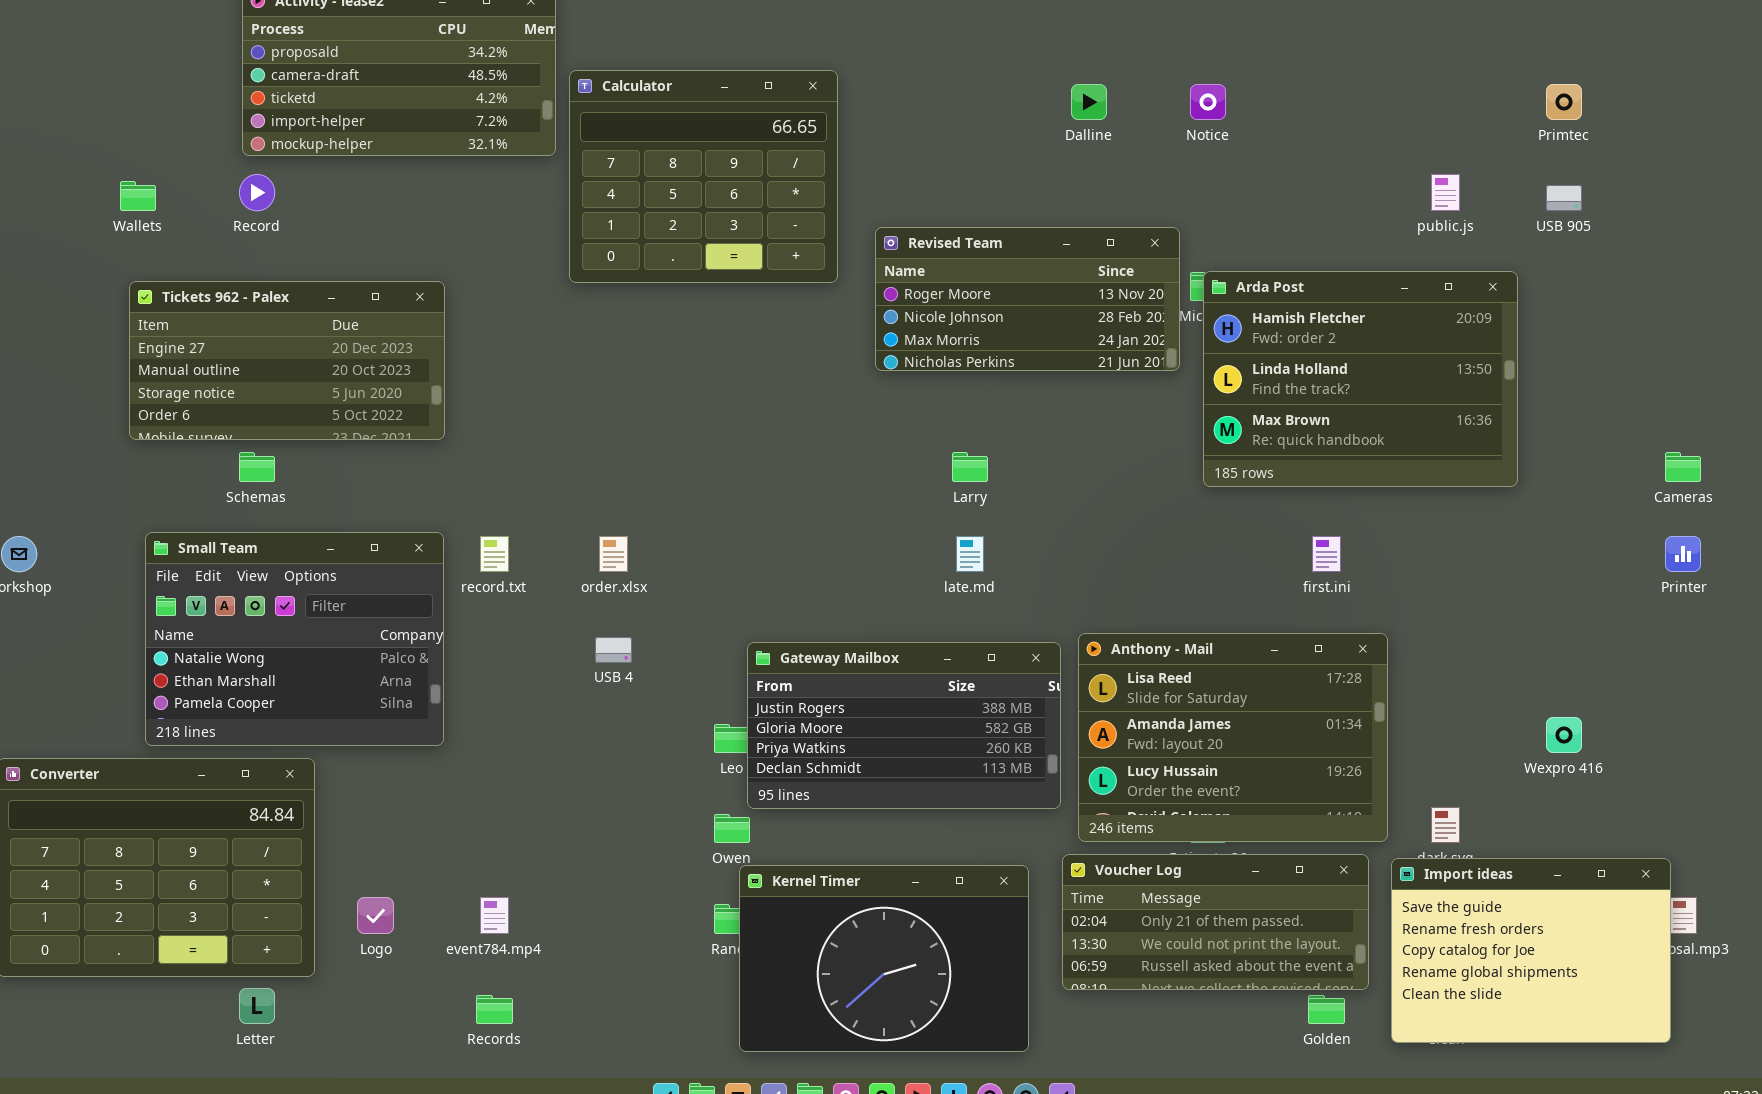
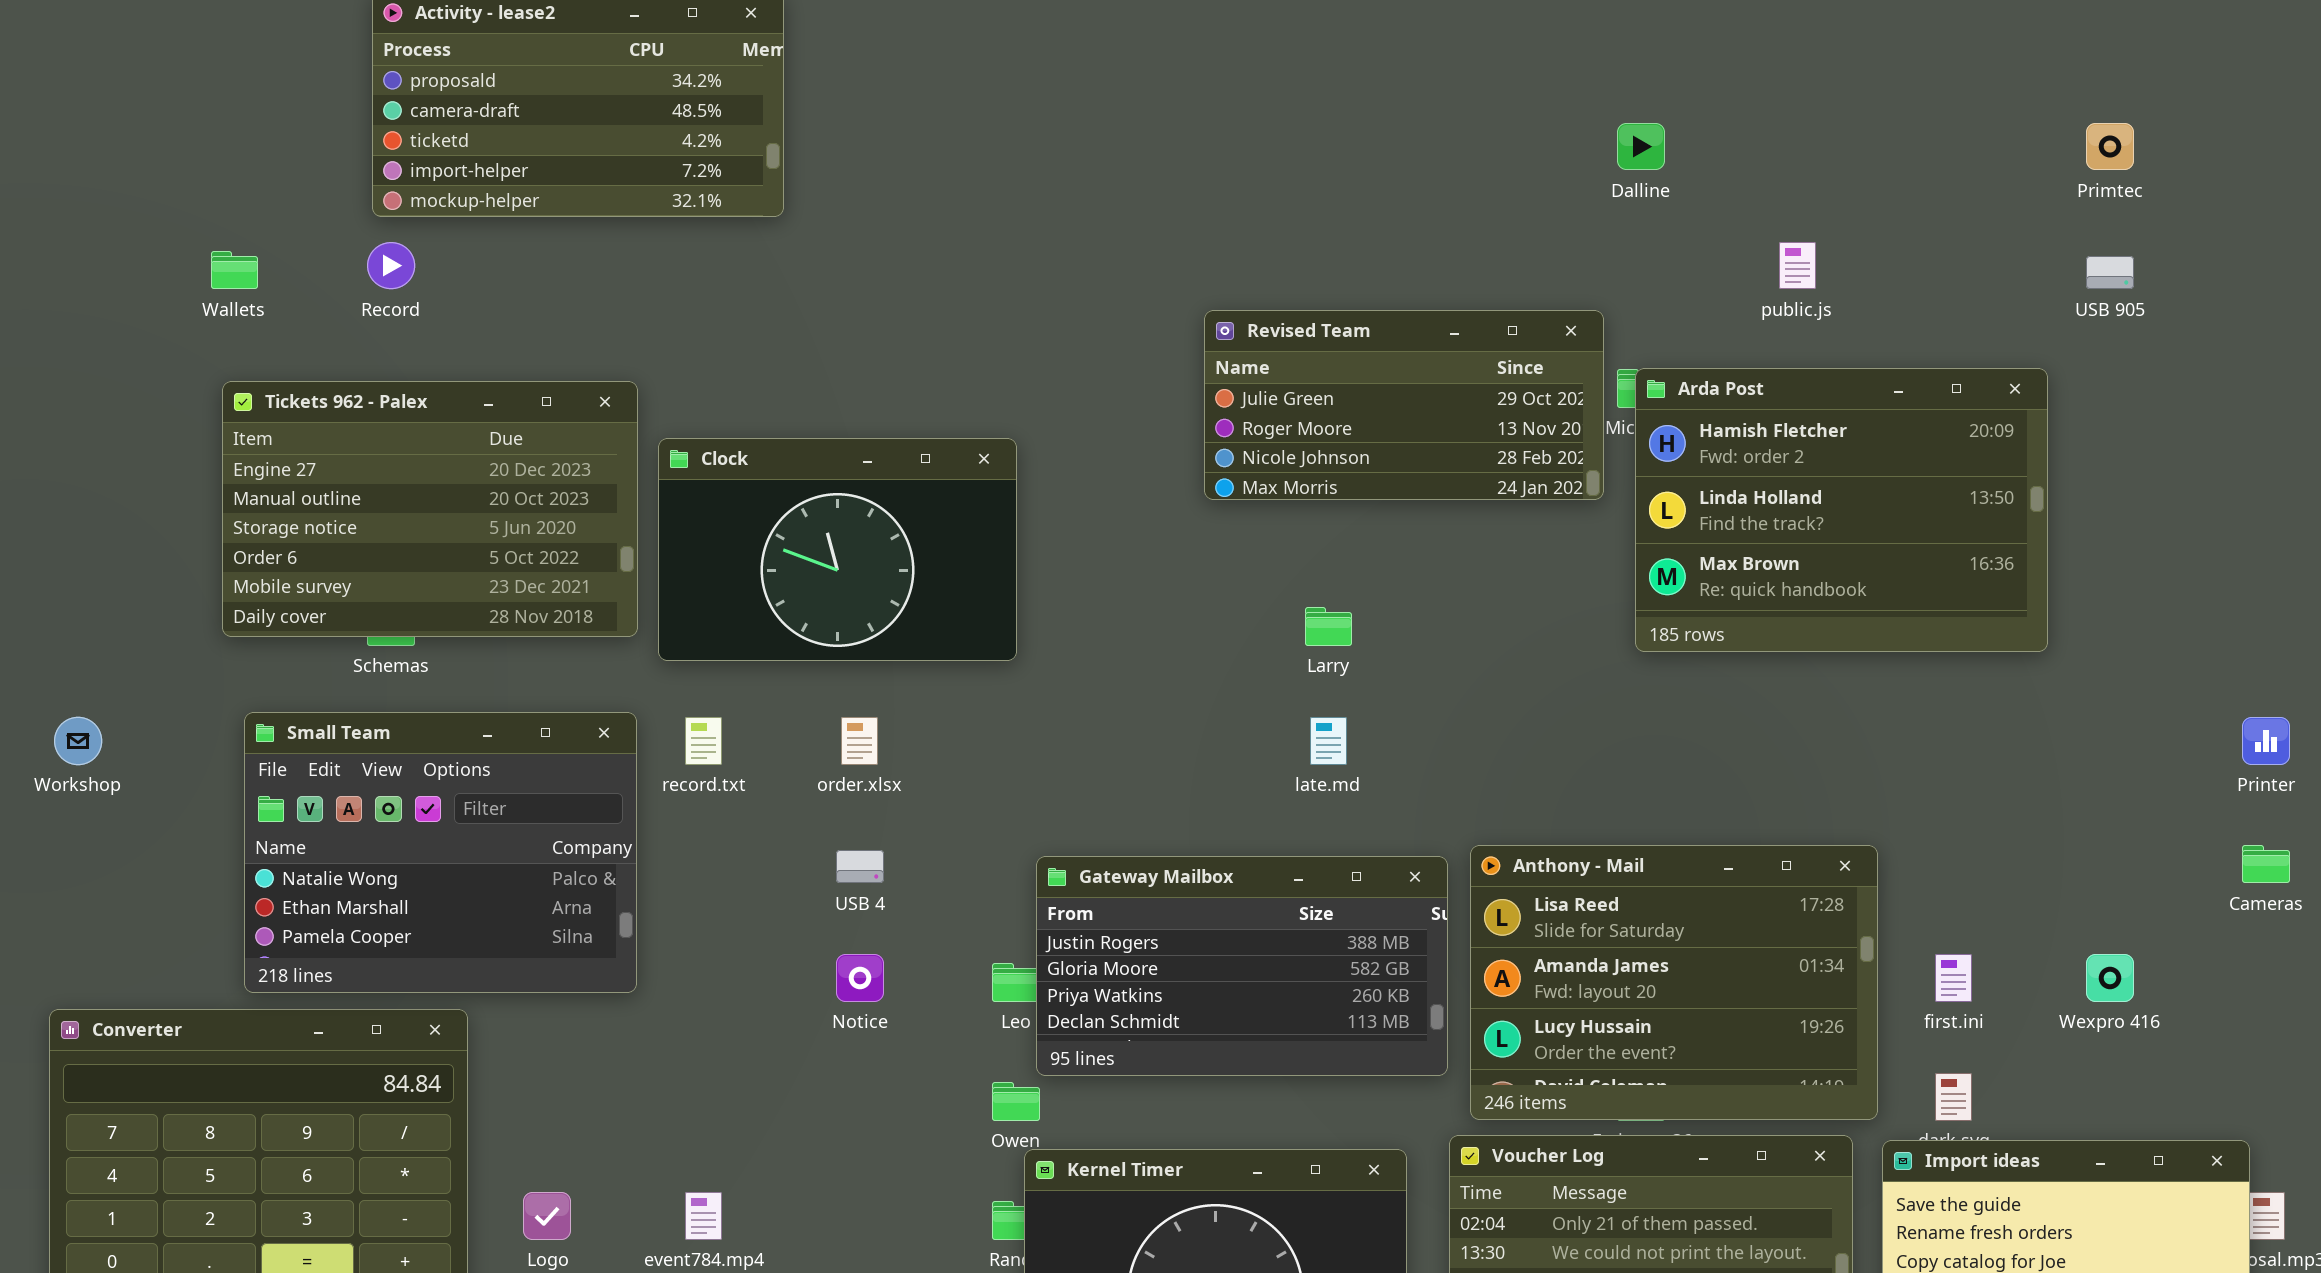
Calculator: [569,70,838,283] -> none, closed
Dalline: [1071,84,1107,120] -> [1617,123,1665,170], moved
Notice: [1190,84,1226,120] -> [836,954,884,1002], moved
public.js: [1431,174,1460,211] -> [1779,242,1816,289], moved
Revised Team: [875,227,1180,371] -> [1204,310,1604,500], scrolled up 1 row
Tickets 962 - Palex: [129,281,445,440] -> [222,381,638,637], resized
Clock: none -> [658,438,1017,661], opened
Cameras: [1665,452,1701,482] -> [2242,845,2290,883], moved
first.ini: [1312,536,1341,572] -> [1935,954,1972,1002], moved

